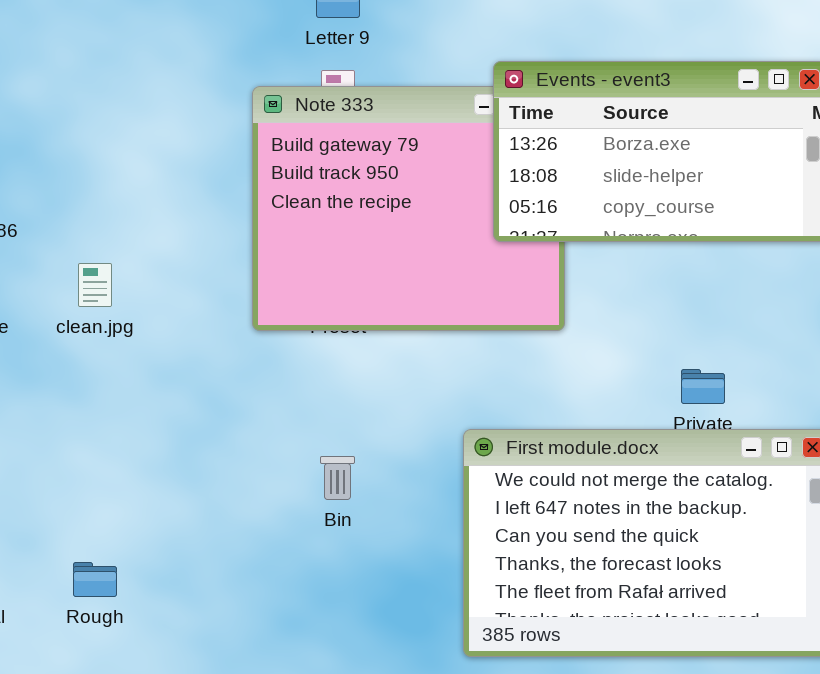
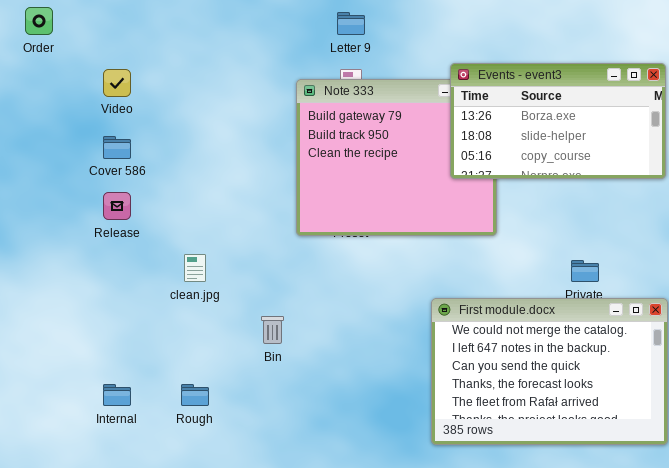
clean.jpg: [78,263,112,307] -> [184,254,206,282], moved
Bin: [320,456,355,500] -> [261,316,284,344], moved

